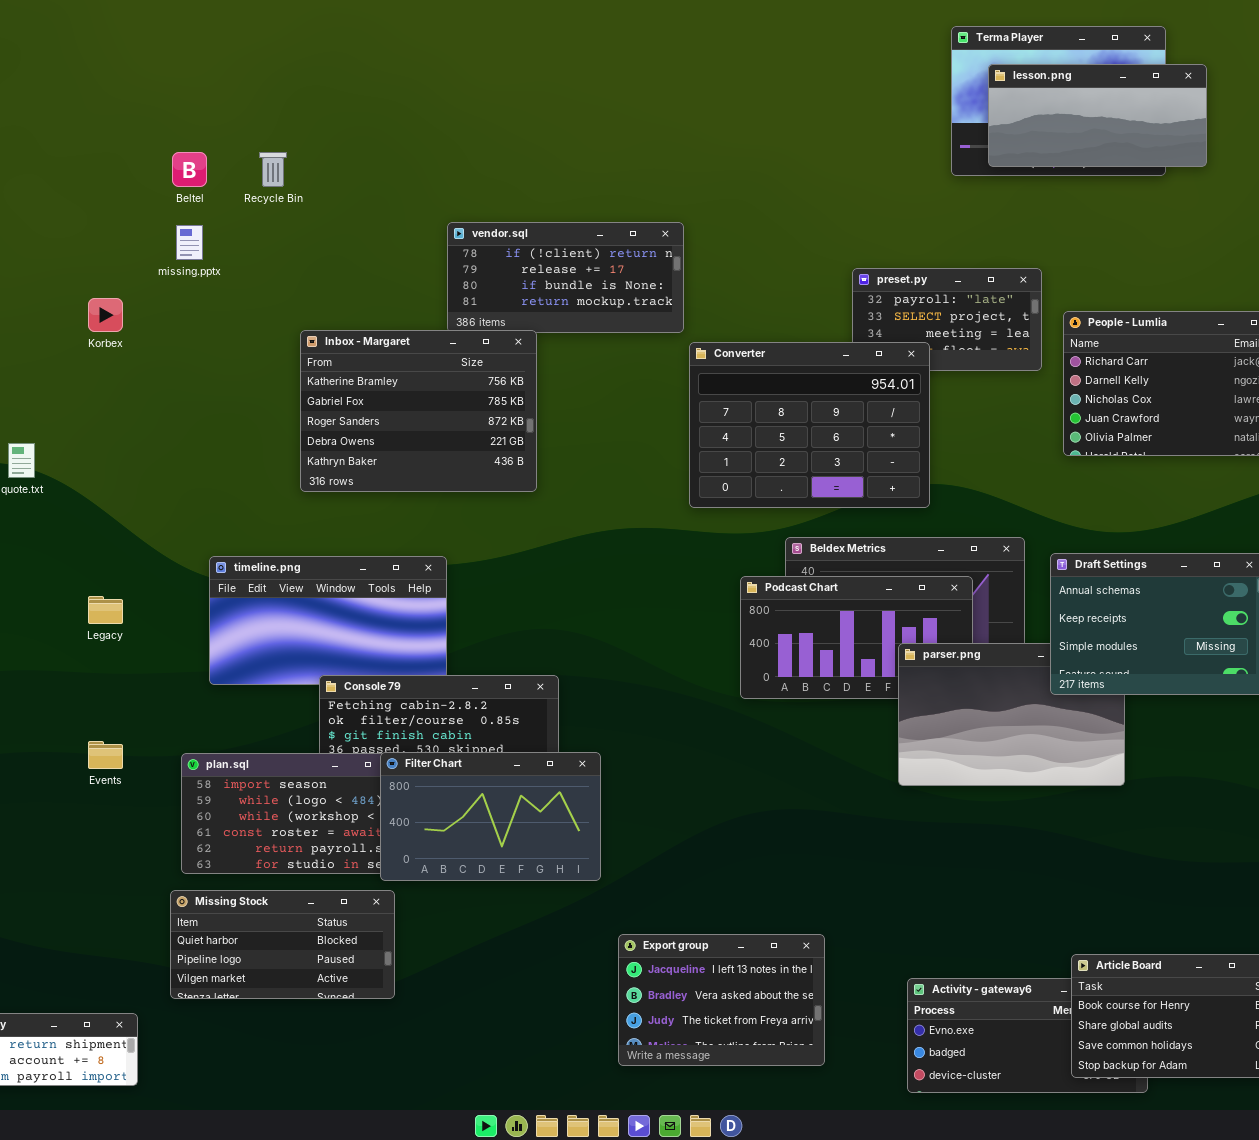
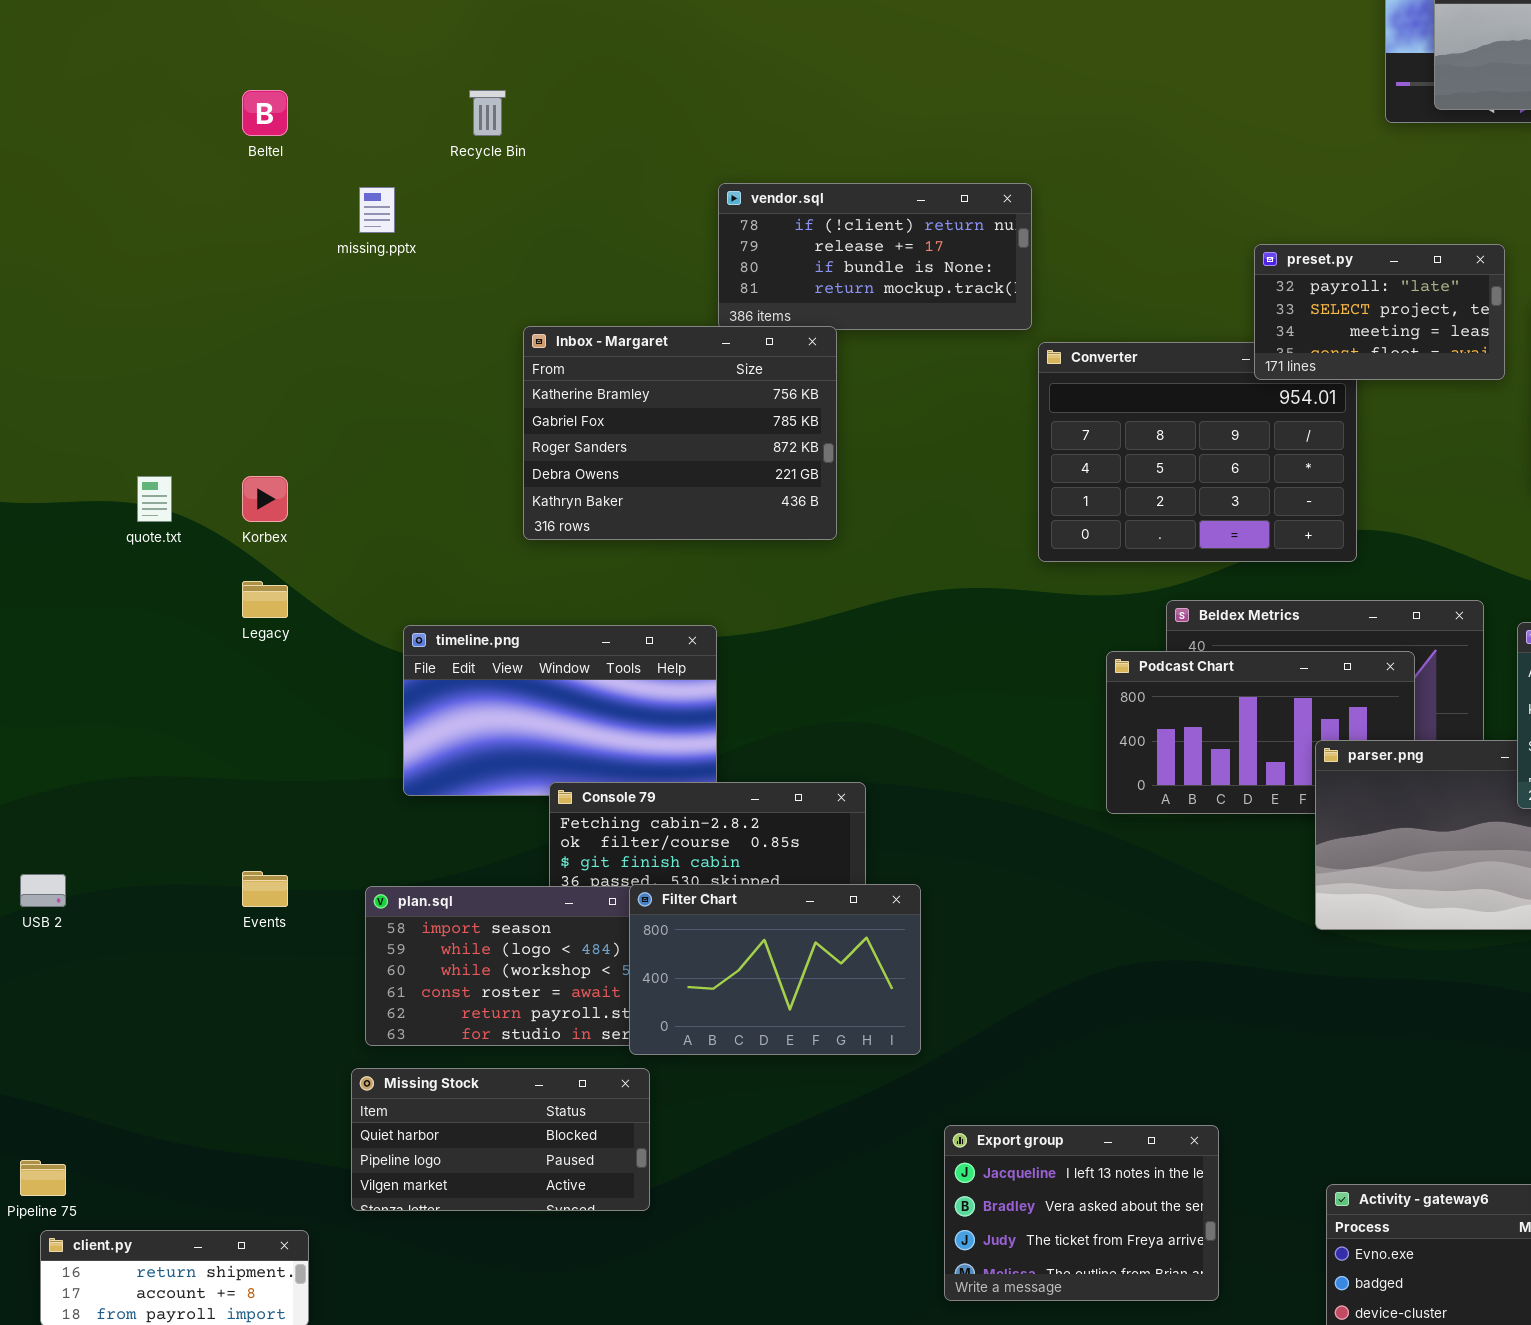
Beltel: [172,152,207,187] -> [242,90,288,136], moved
preset.py: [852,268,1042,371] -> [1254,244,1505,380], raised
Korbex: [88,298,123,332] -> [242,476,288,522], moved
Legacy: [88,596,123,624] -> [242,581,288,618], moved

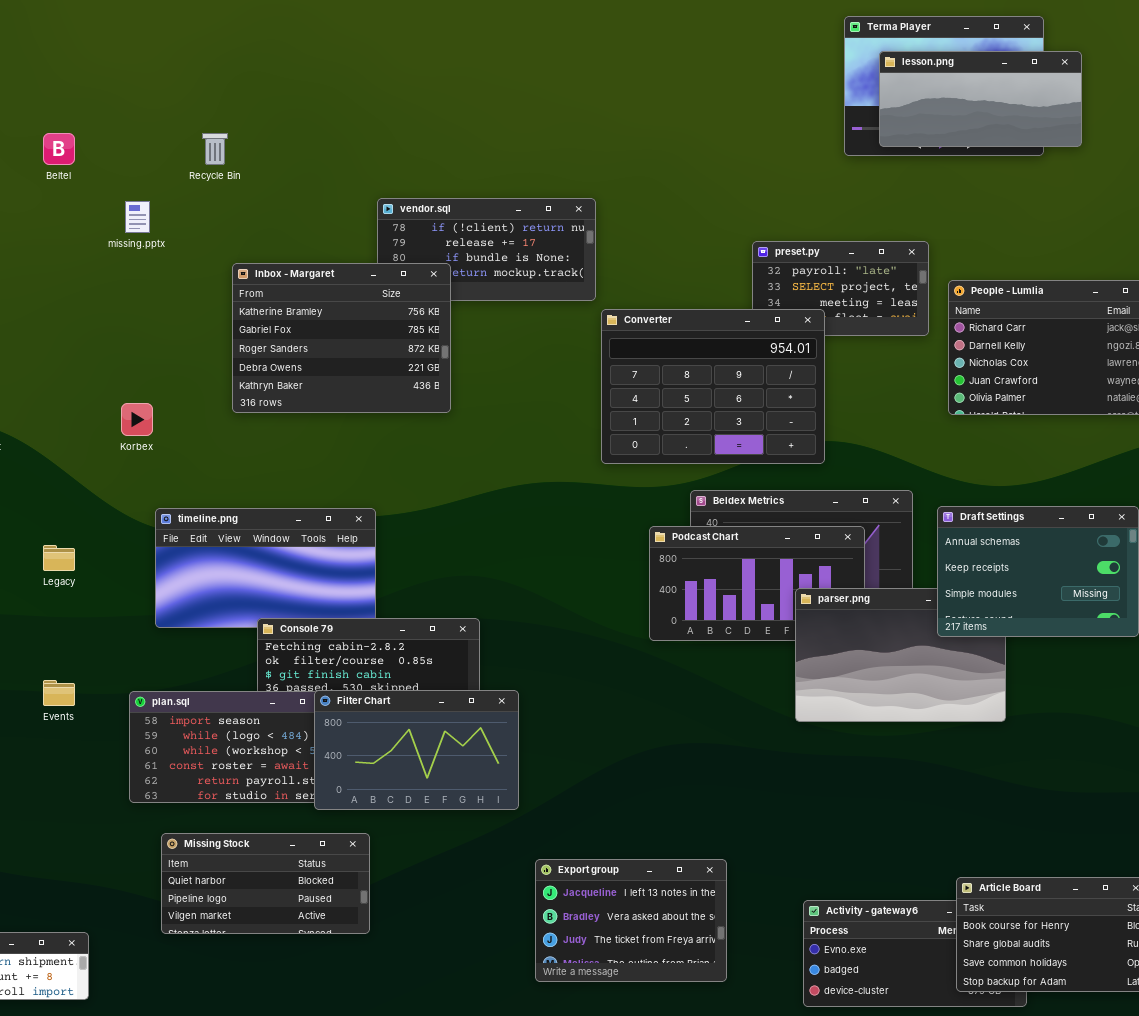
Inbox - Margaret: [523,326,837,540] -> [232,263,451,413], moved
Converter: [1038,342,1357,562] -> [601,309,825,464], raised
Korbex: [242,476,288,522] -> [121,403,153,436], moved
Legacy: [242,581,288,618] -> [43,545,75,571], moved
Missing Stock: [351,1068,650,1211] -> [161,833,370,934], moved

